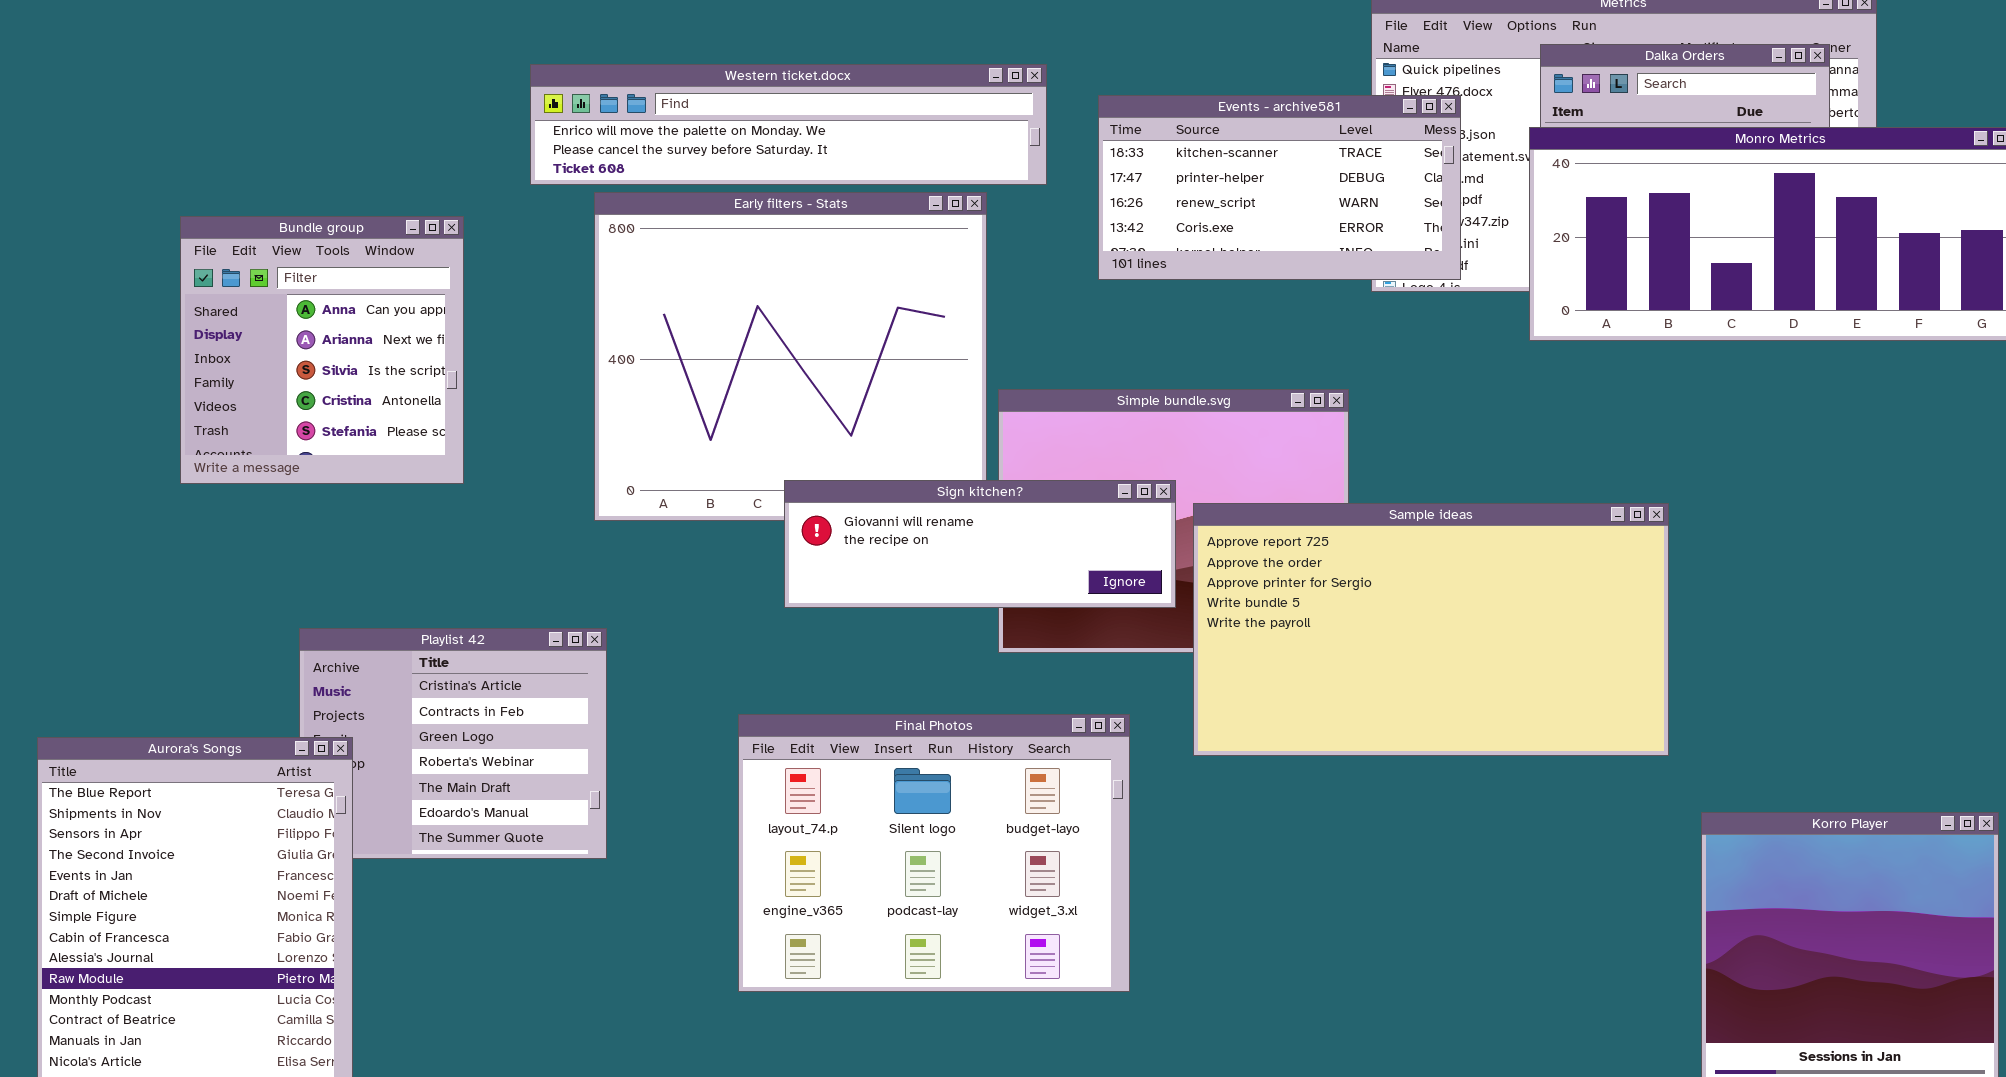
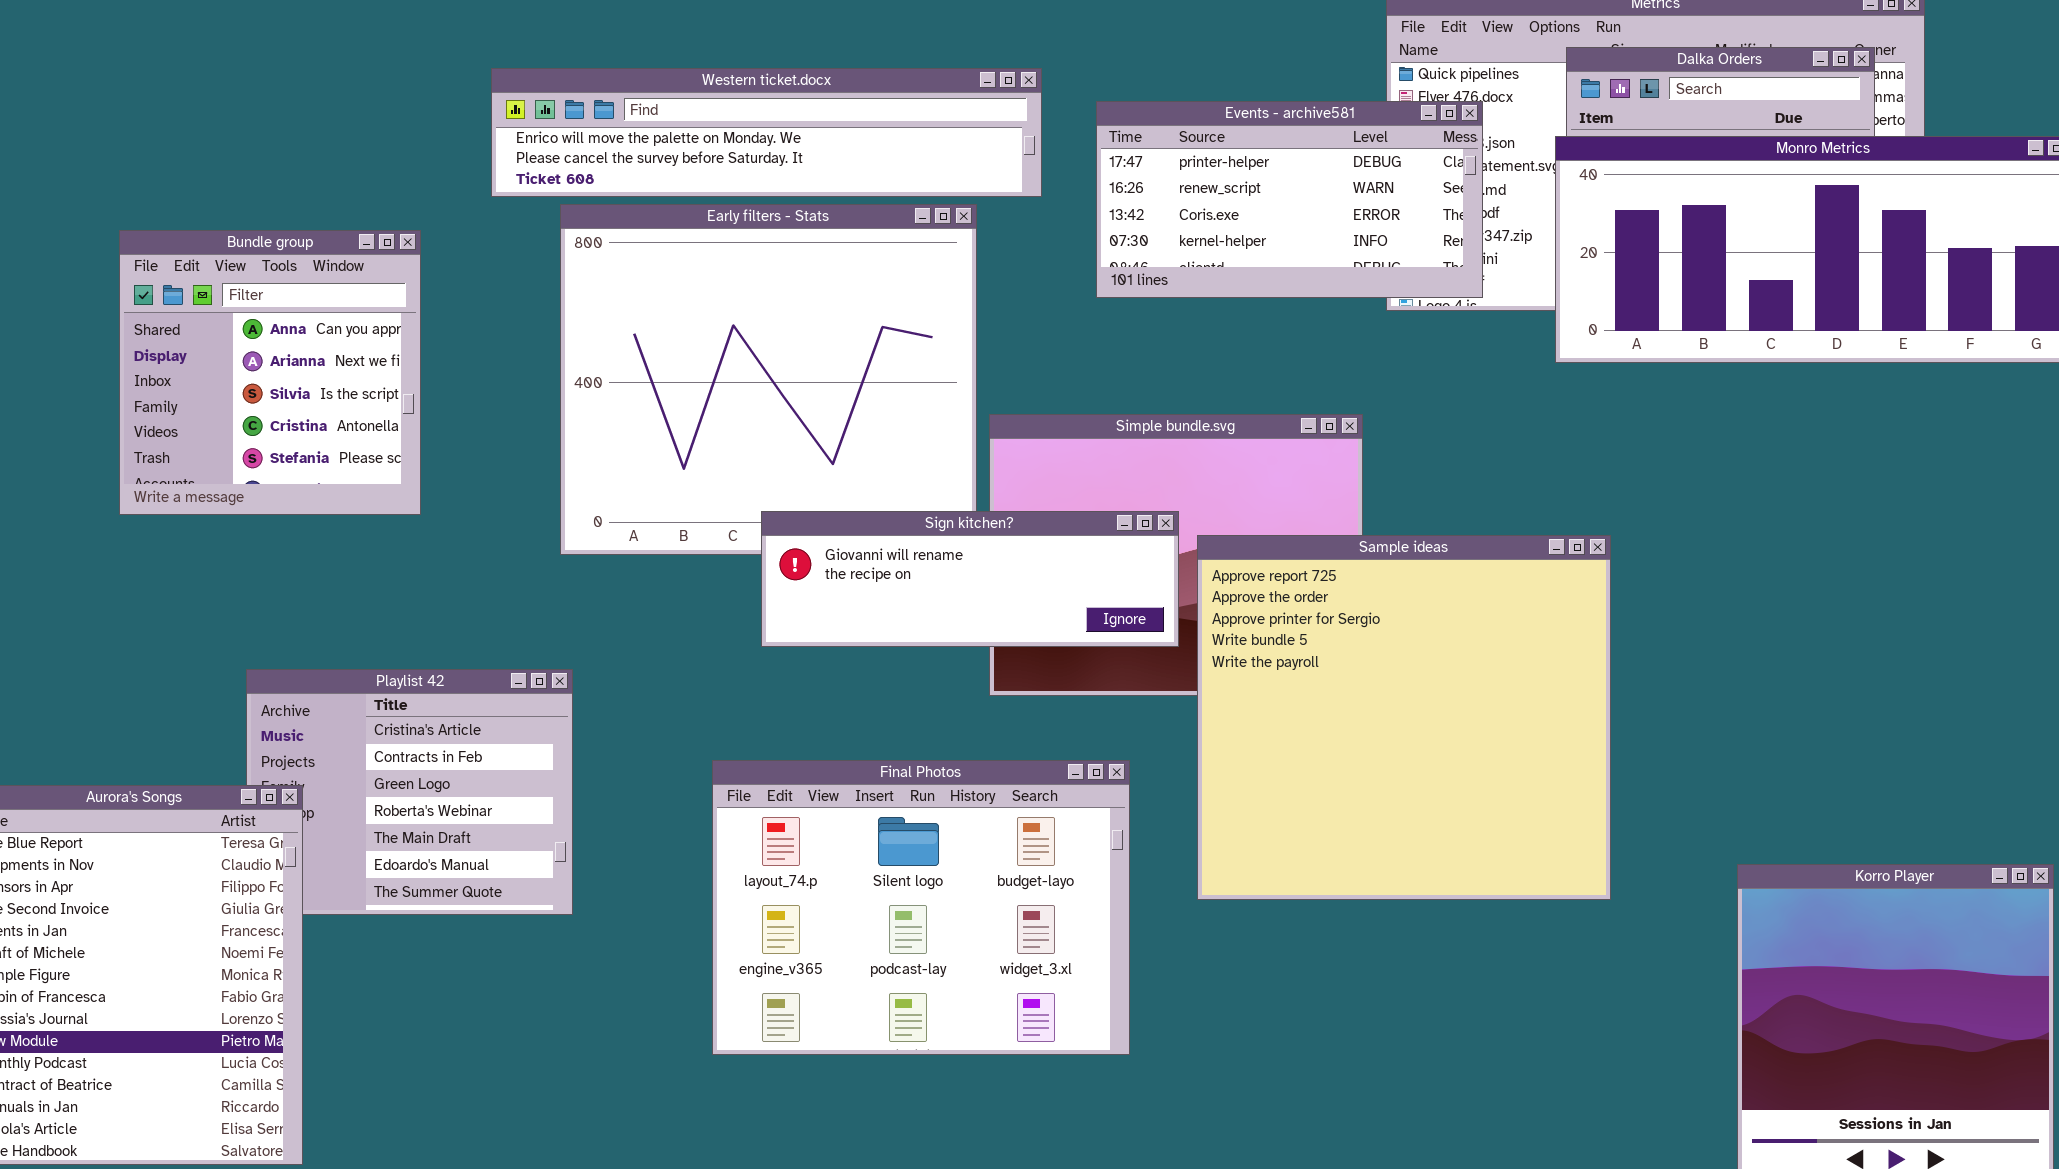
Events - archive581: [1098,95,1461,280] -> [1096,101,1483,298], scrolled down 1 row
Sample ideas: [1193,503,1669,756] -> [1197,535,1611,900], resized

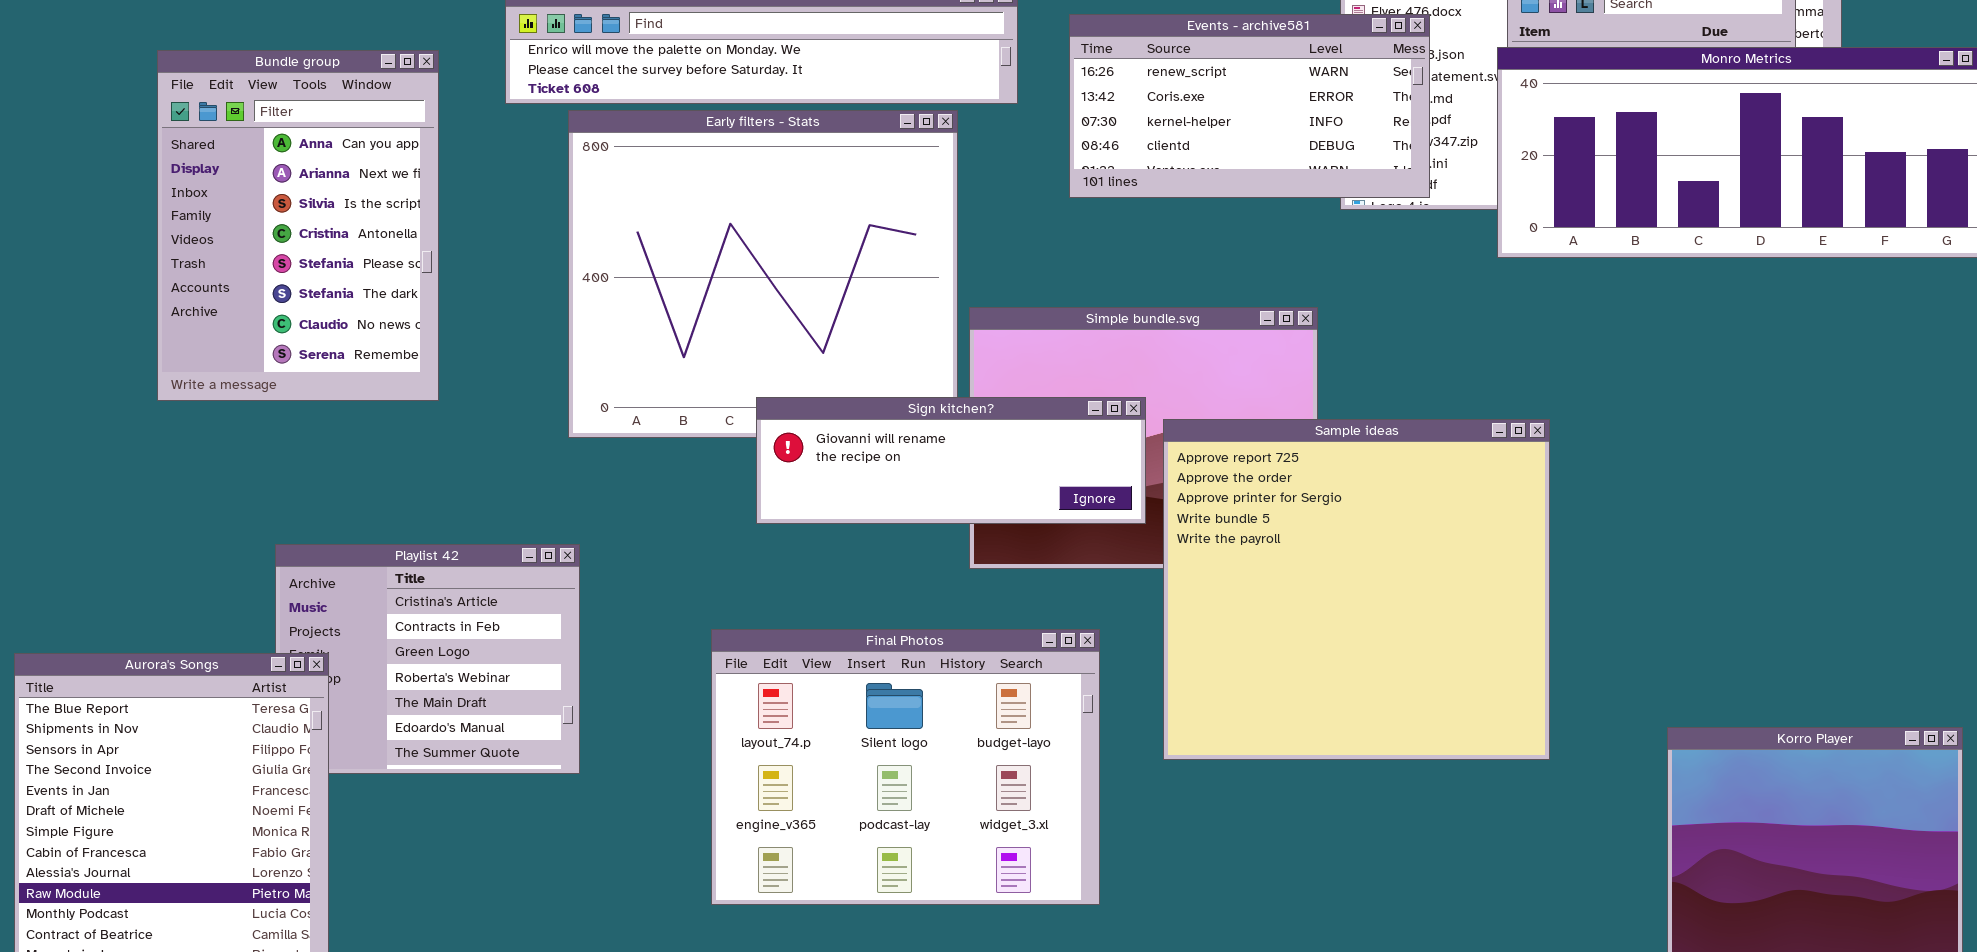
Events - archive581: [1096,101,1483,298] -> [1069,14,1430,198], scrolled down 1 row
Bundle group: [119,230,421,515] -> [157,50,439,401], resized

